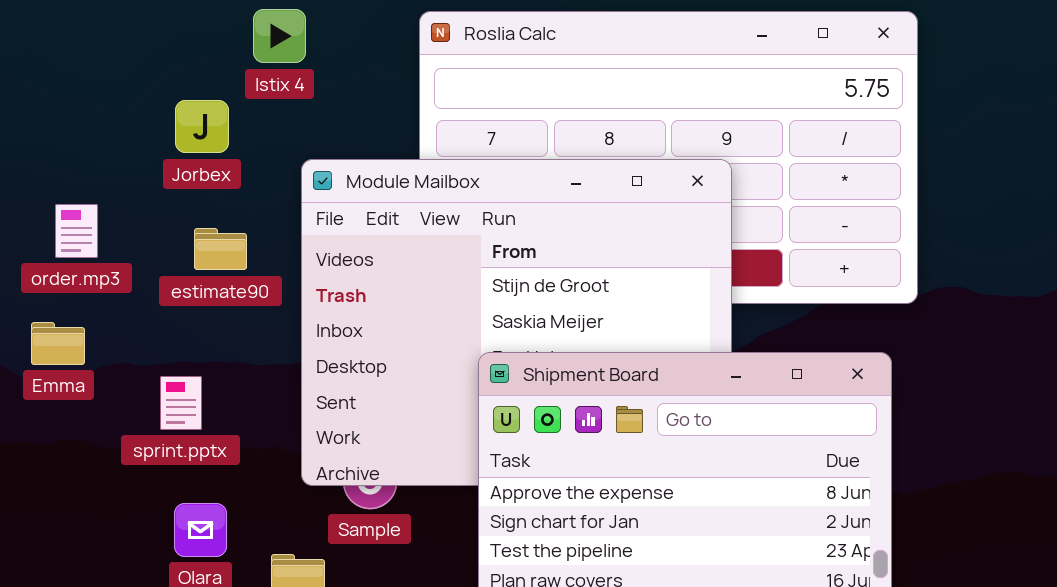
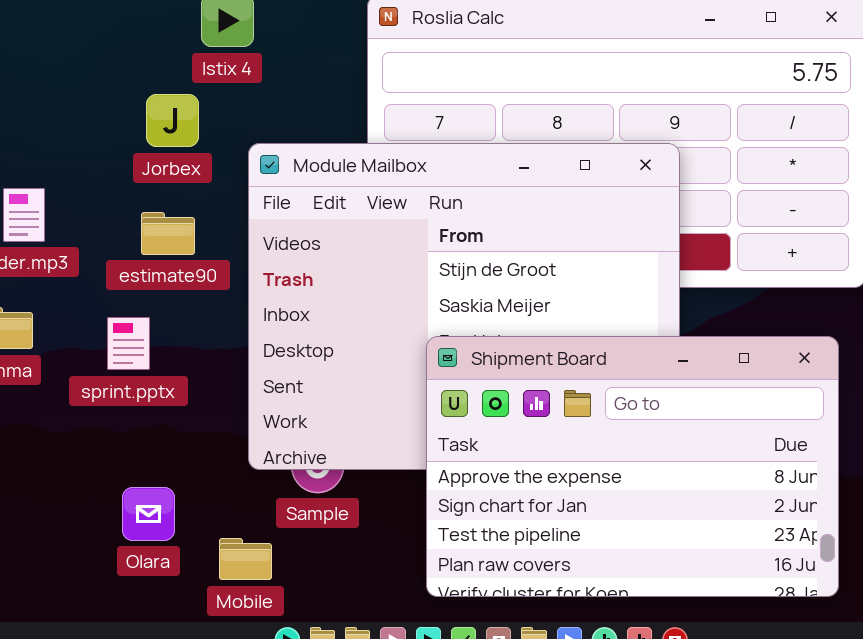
Jorbex: [175,100,229,153] -> [146,94,199,147], moved
sprint.pptx: [160,376,202,430] -> [107,317,150,370], moved

